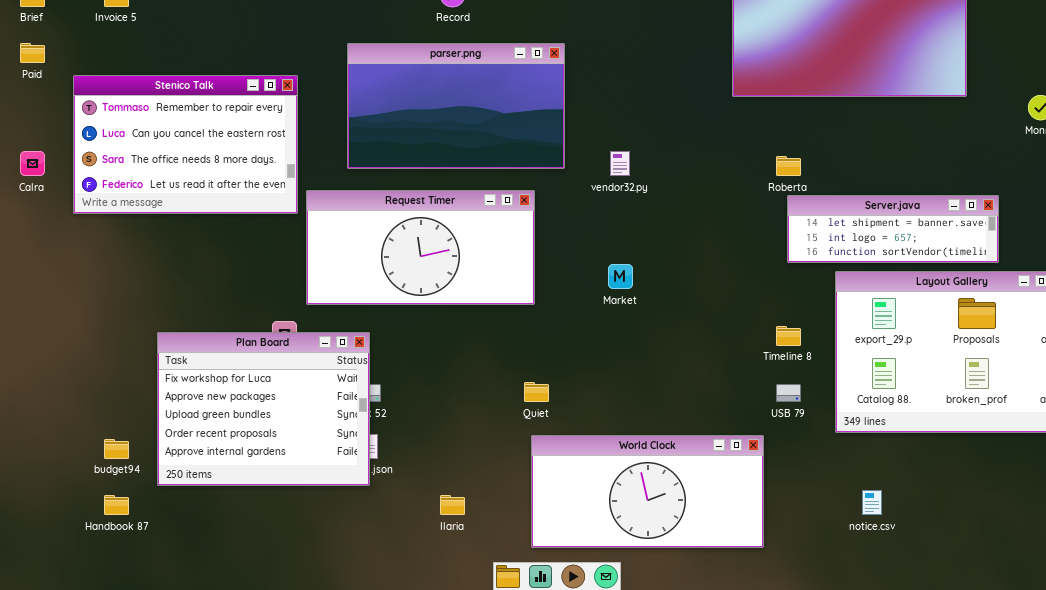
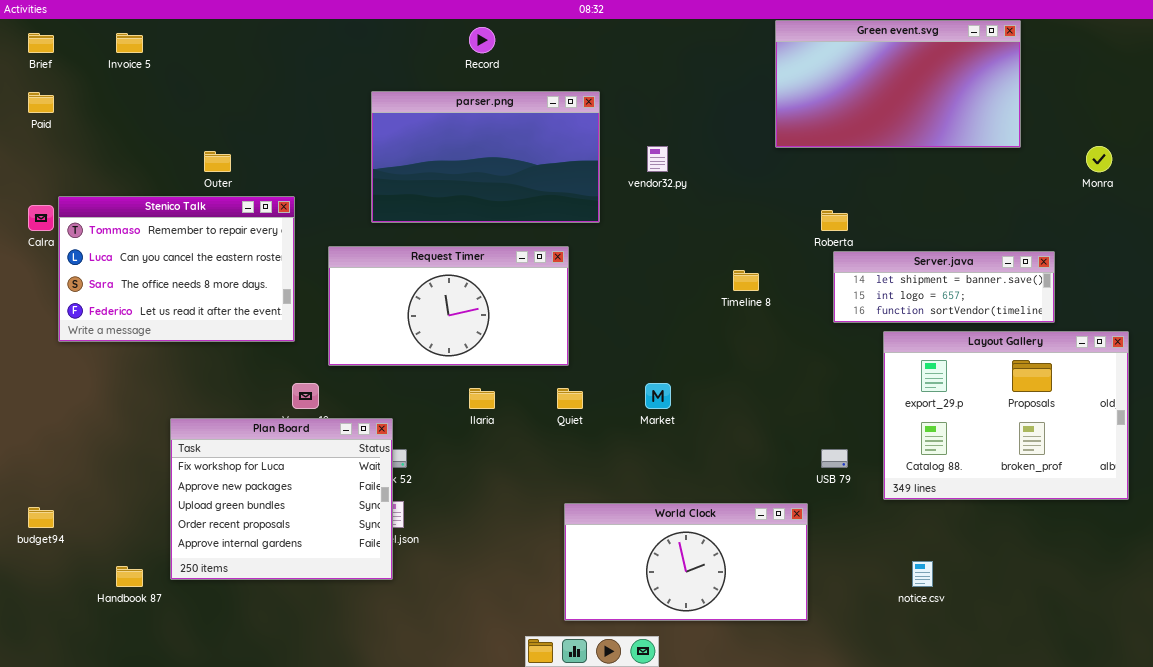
Stenico Talk: [73,75,298,214] -> [58,196,295,342], moved
vendor32.py: [610,151,630,176] -> [647,146,668,172], moved
Market: [608,264,633,289] -> [645,383,671,409], moved
Timeline 8: [776,326,801,346] -> [733,270,759,291], moved
Plan Board: [157,332,370,486] -> [170,418,393,580], moved
Quiet: [524,382,549,402] -> [557,388,583,409], moved
budget94: [104,439,129,459] -> [28,507,54,528], moved
Ilaria: [440,495,465,515] -> [469,388,495,409], moved

